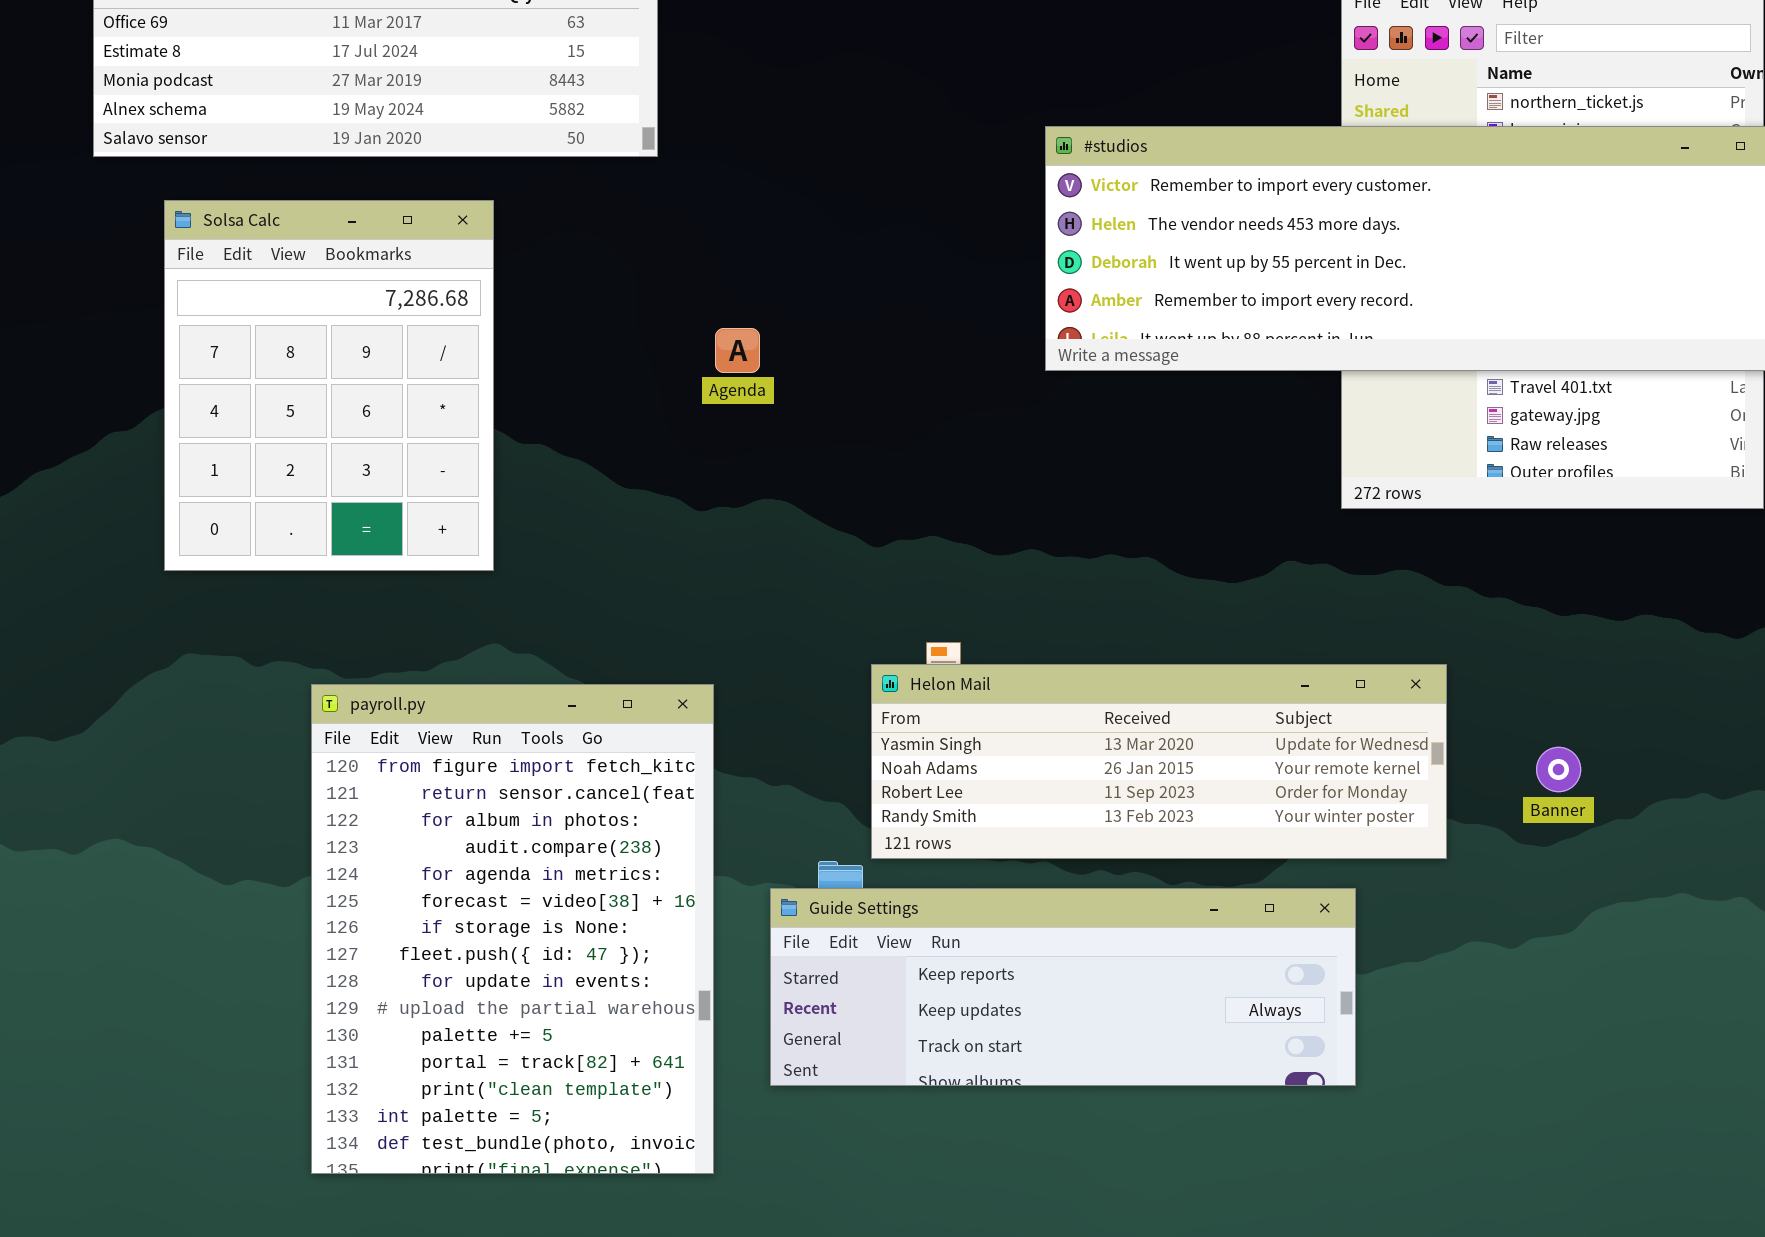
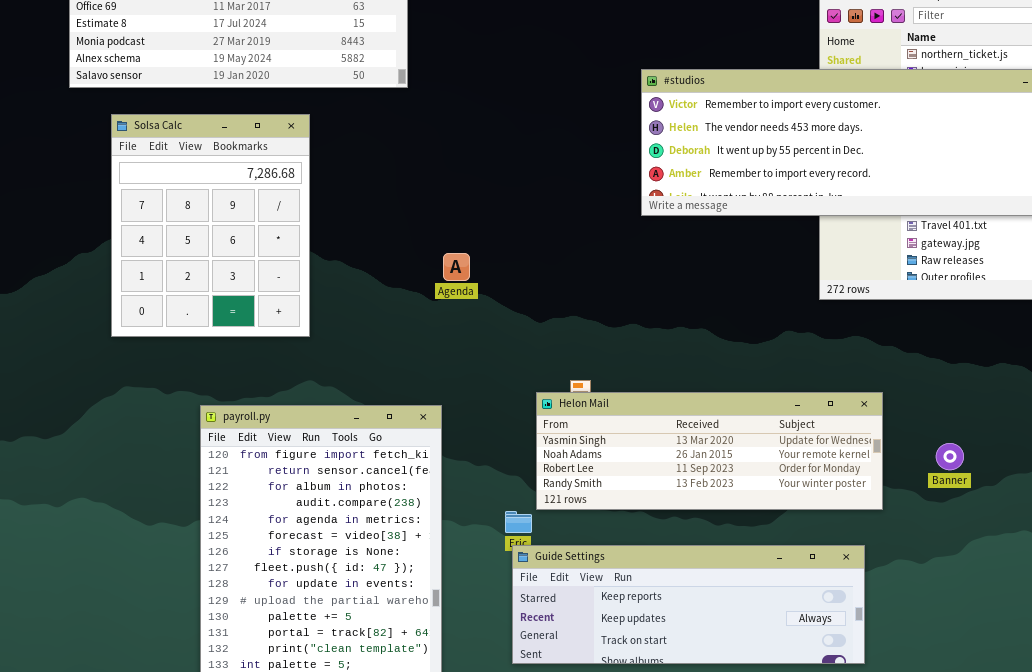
Agenda: [715,328,760,373] -> [443,253,470,281], moved
Guide Settings: [770,888,1356,1086] -> [512,545,865,664], moved

